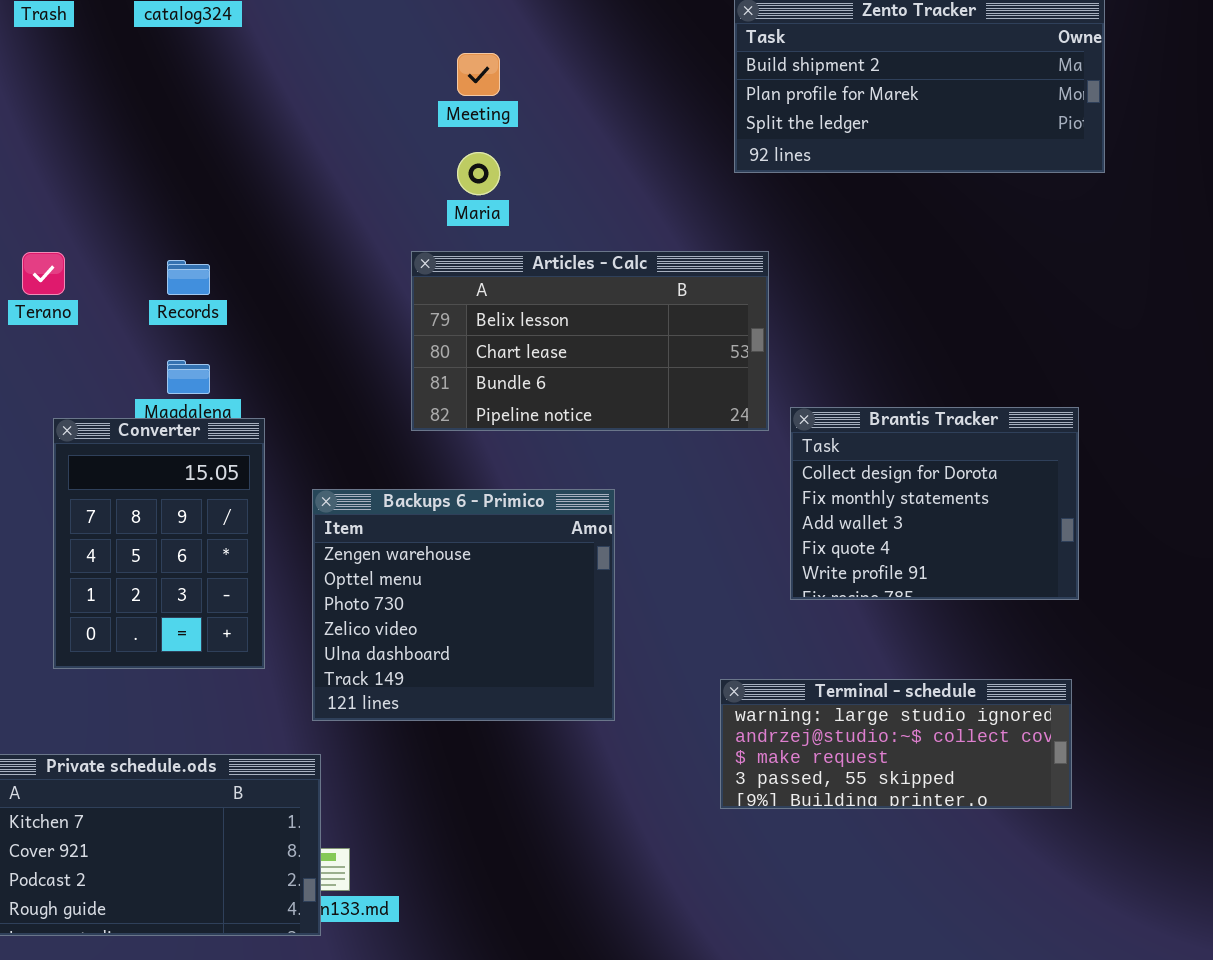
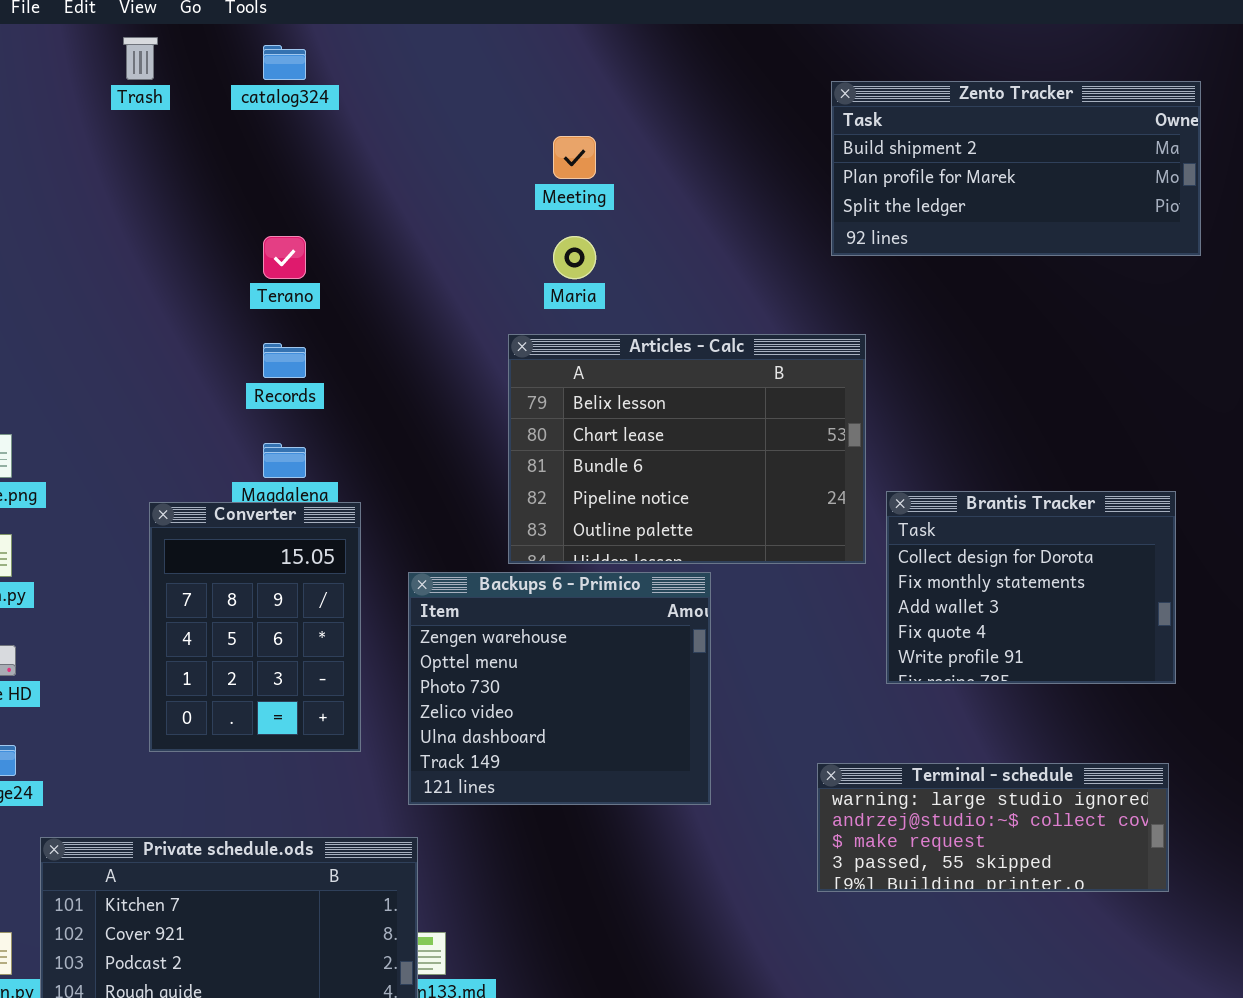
Articles - Calc: [411,251,769,431] -> [508,334,866,564], resized
Terano: [22,252,65,295] -> [263,236,306,279], moved

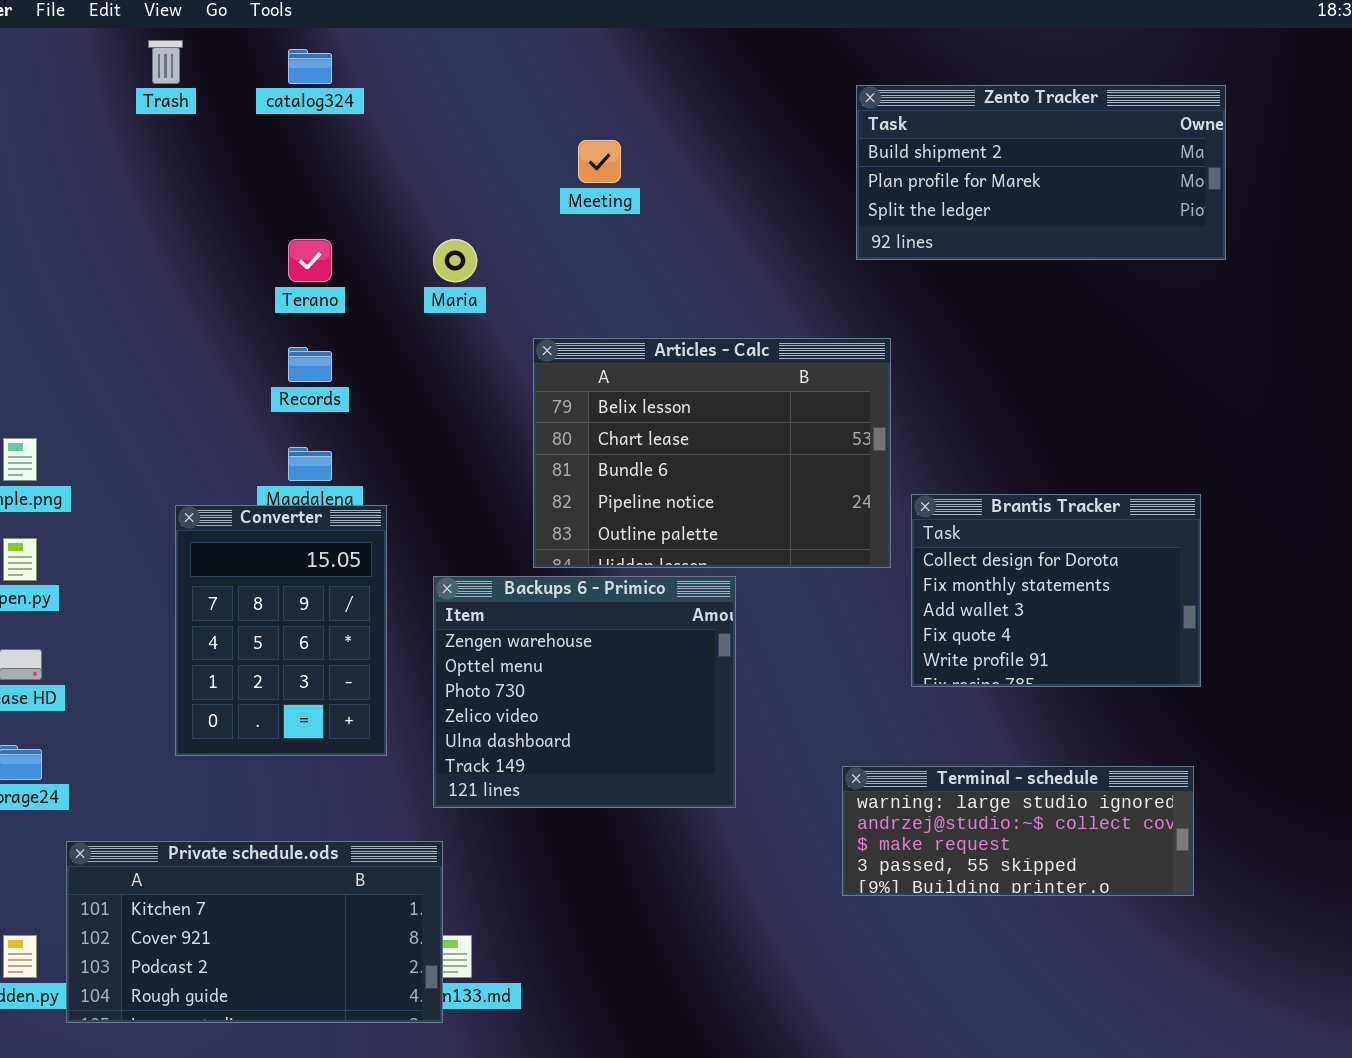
Maria: [553,236,596,279] -> [433,239,477,282], moved

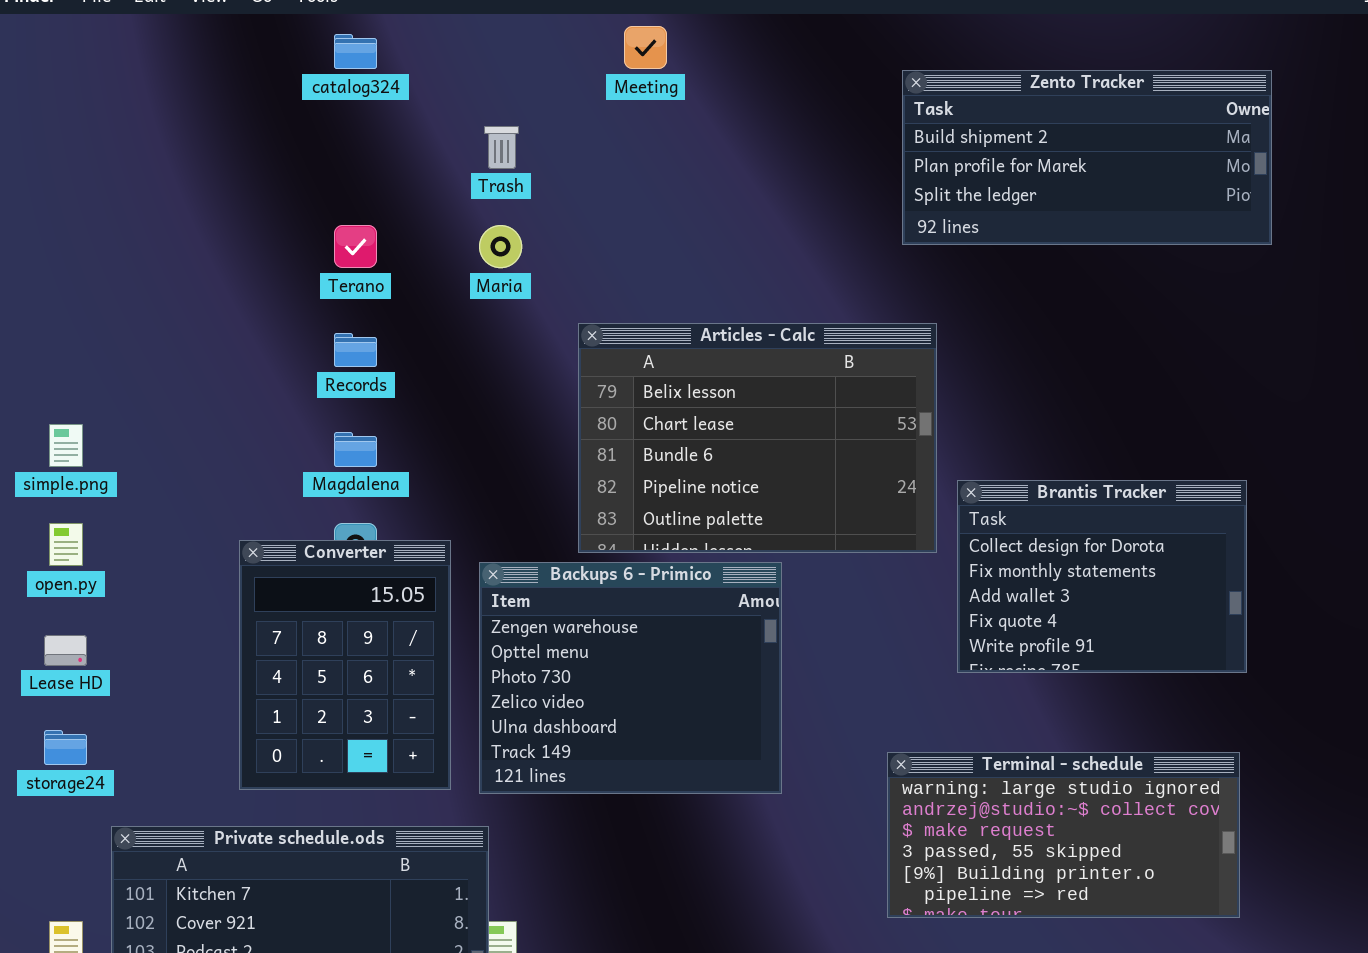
Trash: [148,40,183,84] -> [484,126,519,169], moved
Meeting: [578,140,621,183] -> [624,26,667,69], moved
Converter: [175,505,387,756] -> [239,540,451,790], moved
Terminal - schedule: [842,766,1194,896] -> [887,752,1240,918], resized

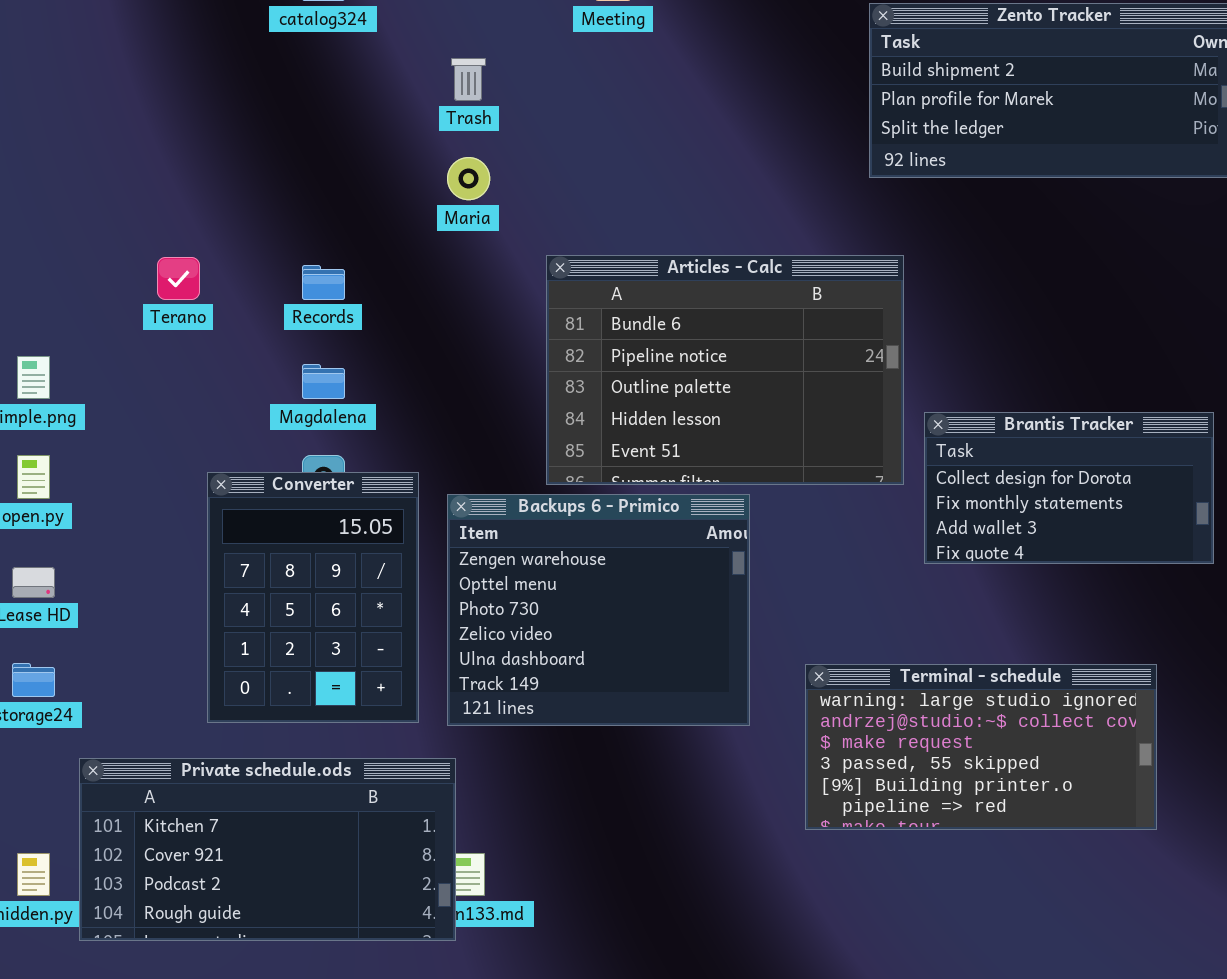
Terano: [334,225,377,268] -> [157,257,200,300], moved
Articles - Calc: [578,323,937,553] -> [546,255,904,485], scrolled down 2 rows
Brantis Tracker: [957,480,1247,673] -> [924,412,1214,564], resized
Terminal - schedule: [887,752,1240,918] -> [805,664,1157,830], moved

